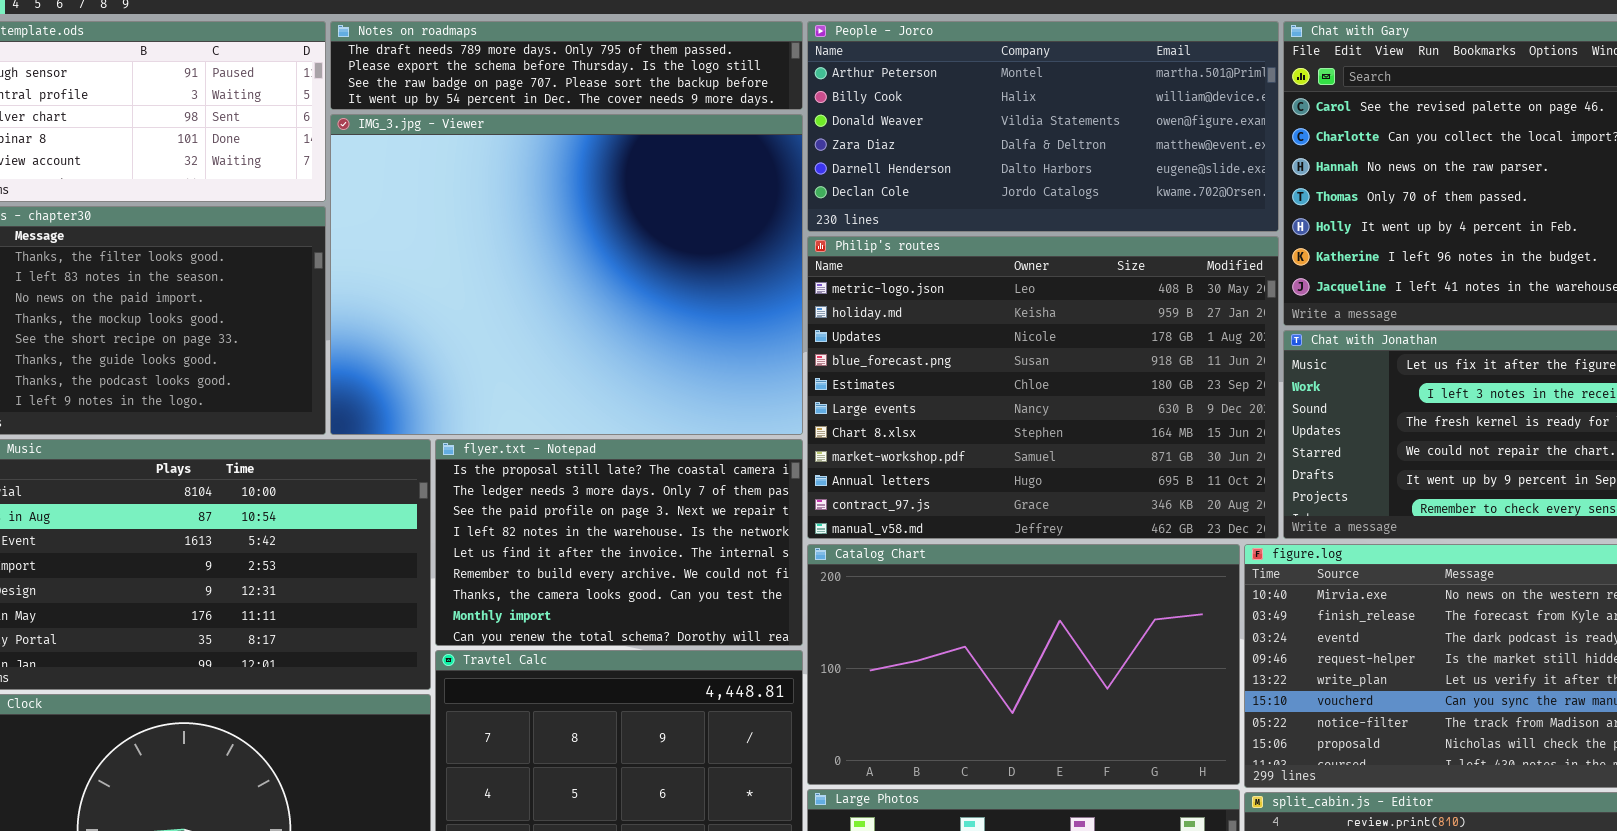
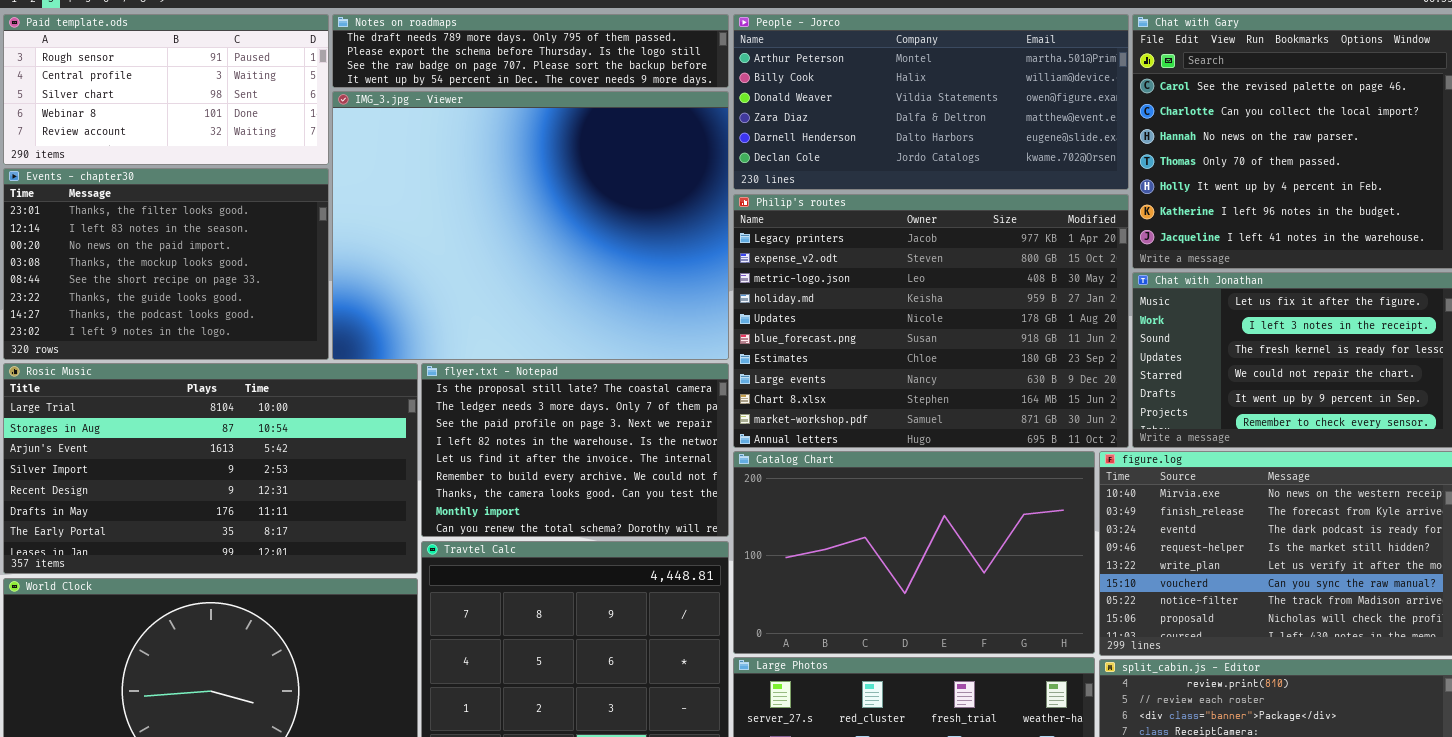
Philip's routes: [807,236,1279,539] -> [733,194,1129,448], scrolled up 2 rows

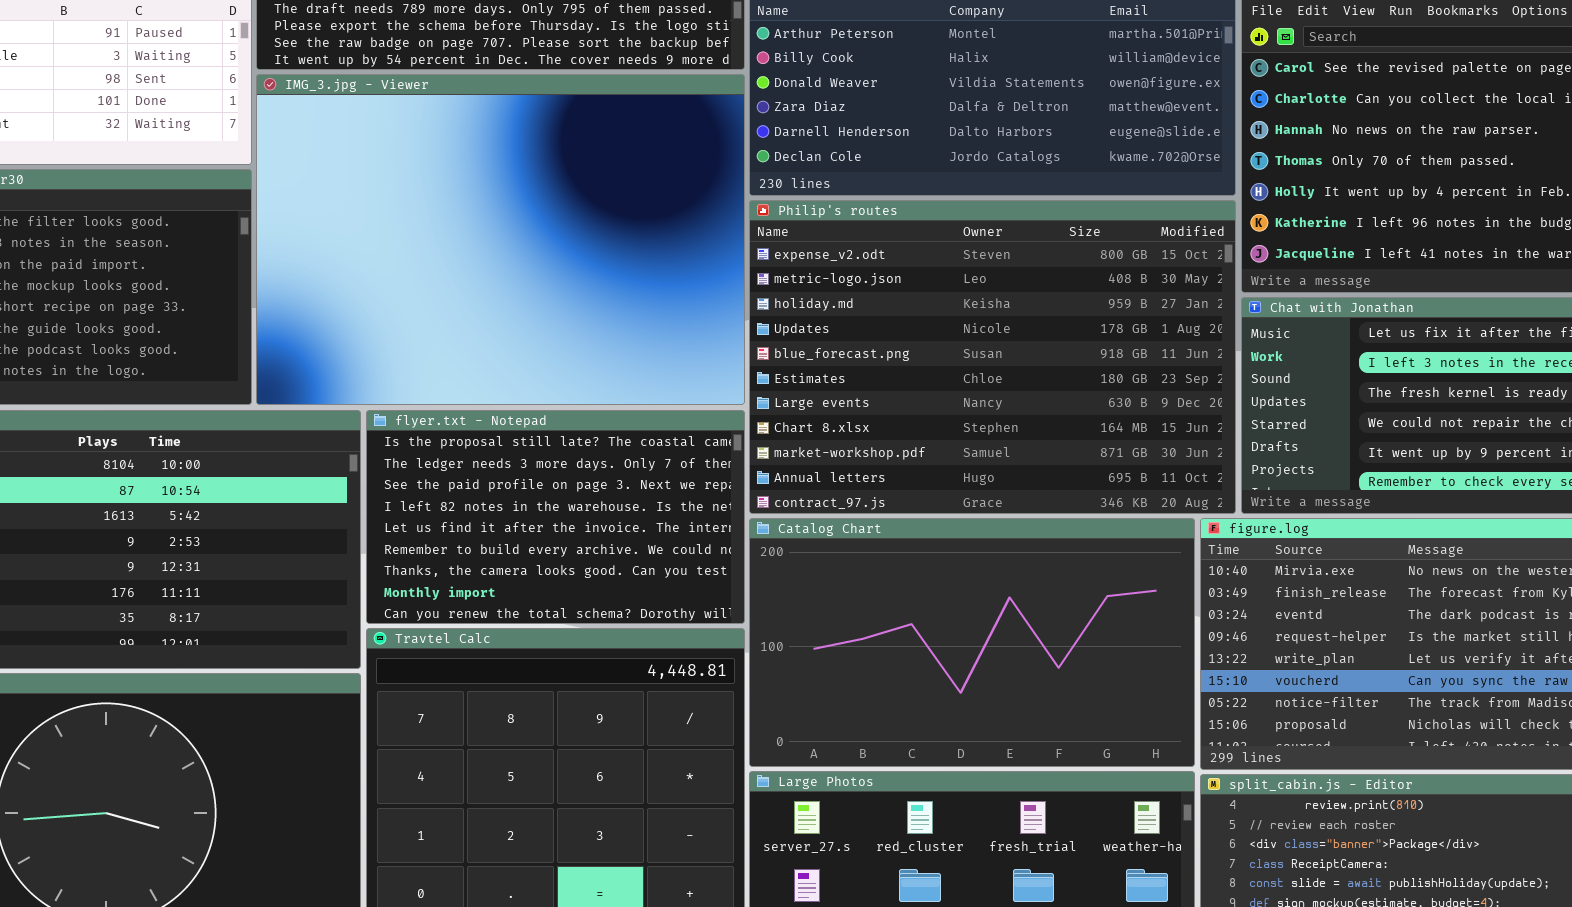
Philip's routes: [733,194,1129,448] -> [749,200,1236,514], scrolled down 1 row

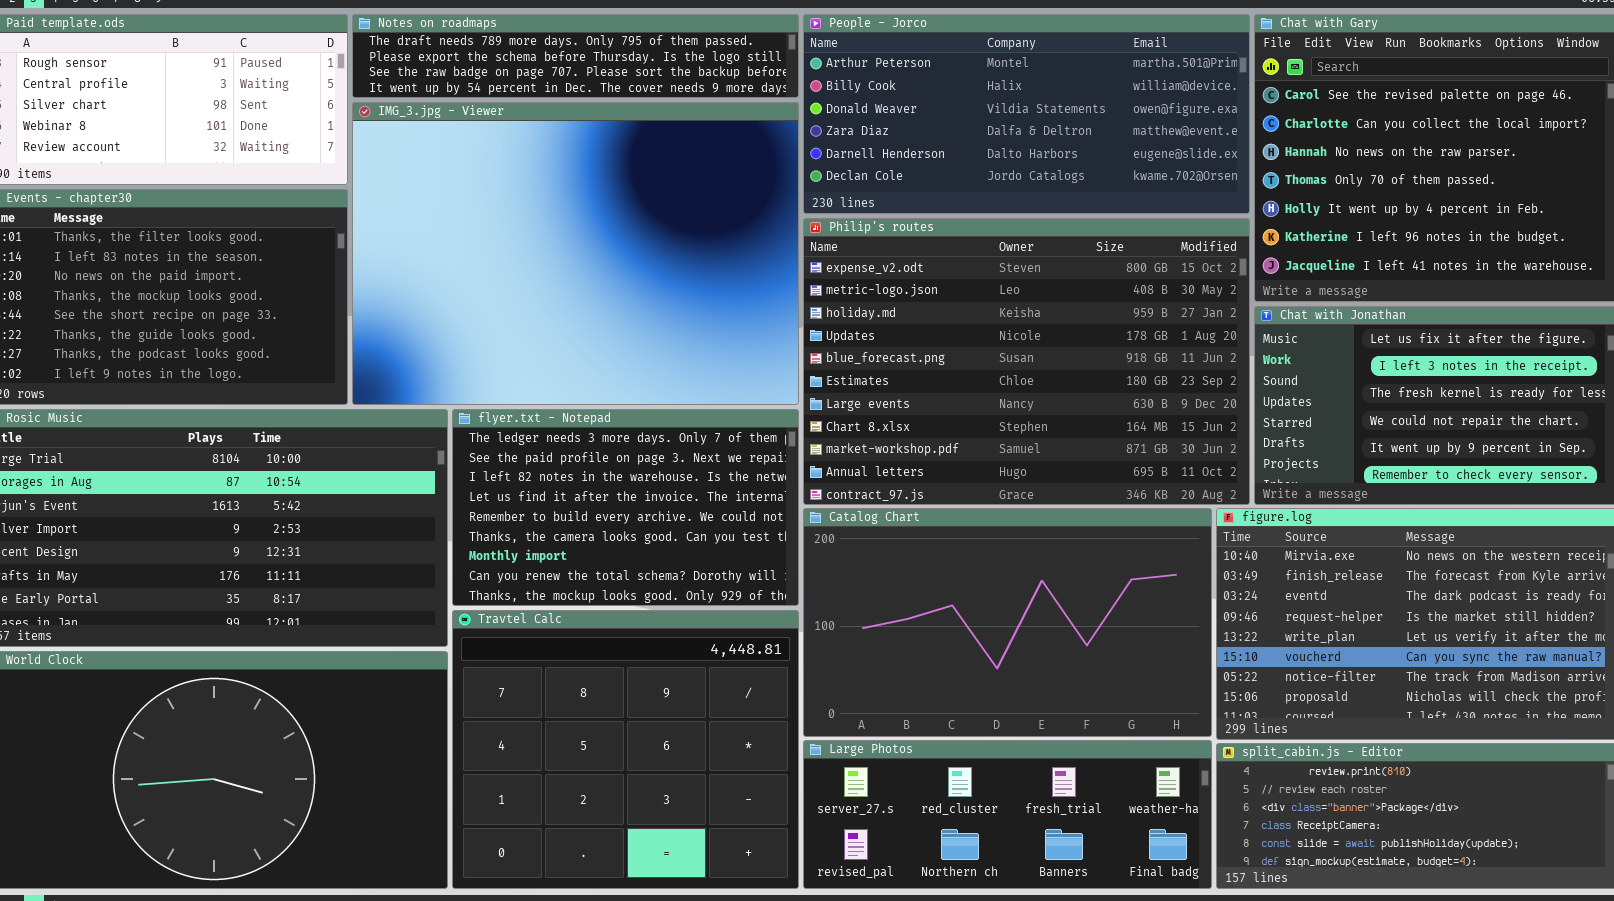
flyer.txt - Notepad: [366,410,745,624] -> [452,409,799,606], scrolled down 1 row

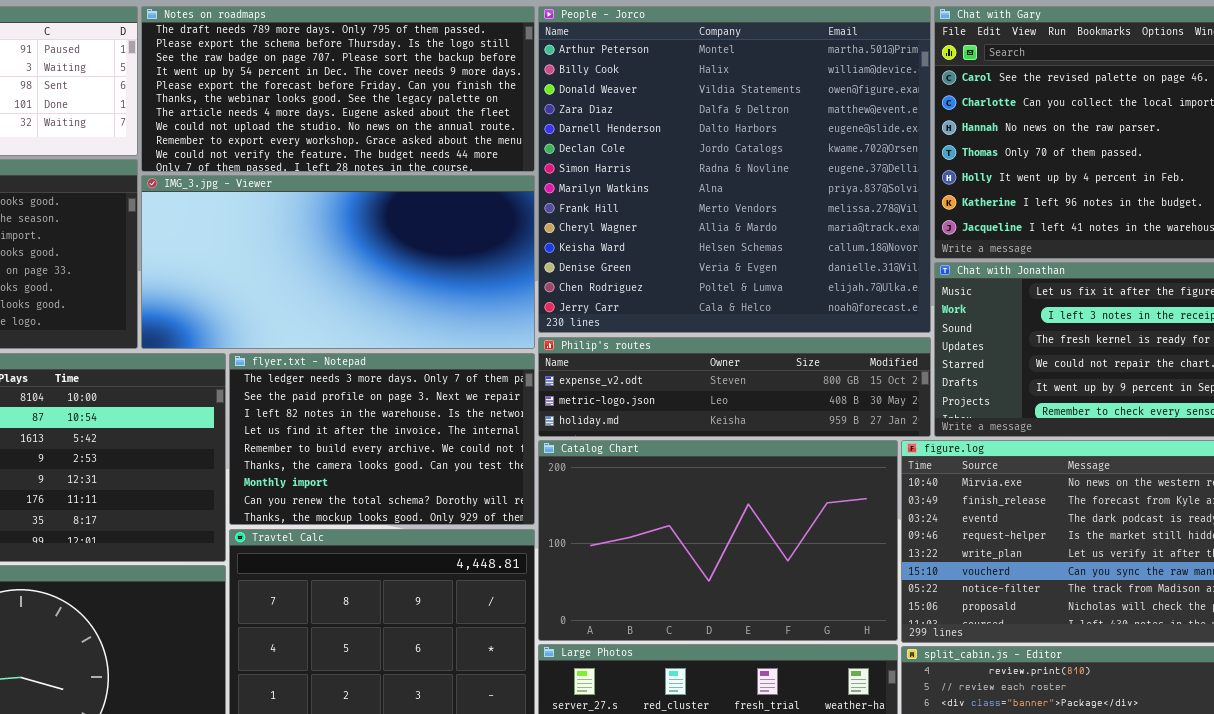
Notes on roadmaps: [352,14,799,98] -> [141,6,535,172], resized
People - Jorco: [803,14,1250,214] -> [538,6,931,333], resized
IMG_3.jpg - Viewer: [352,102,799,405] -> [141,175,535,349], resized
Philip's routes: [803,218,1250,505] -> [538,337,931,437], resized

